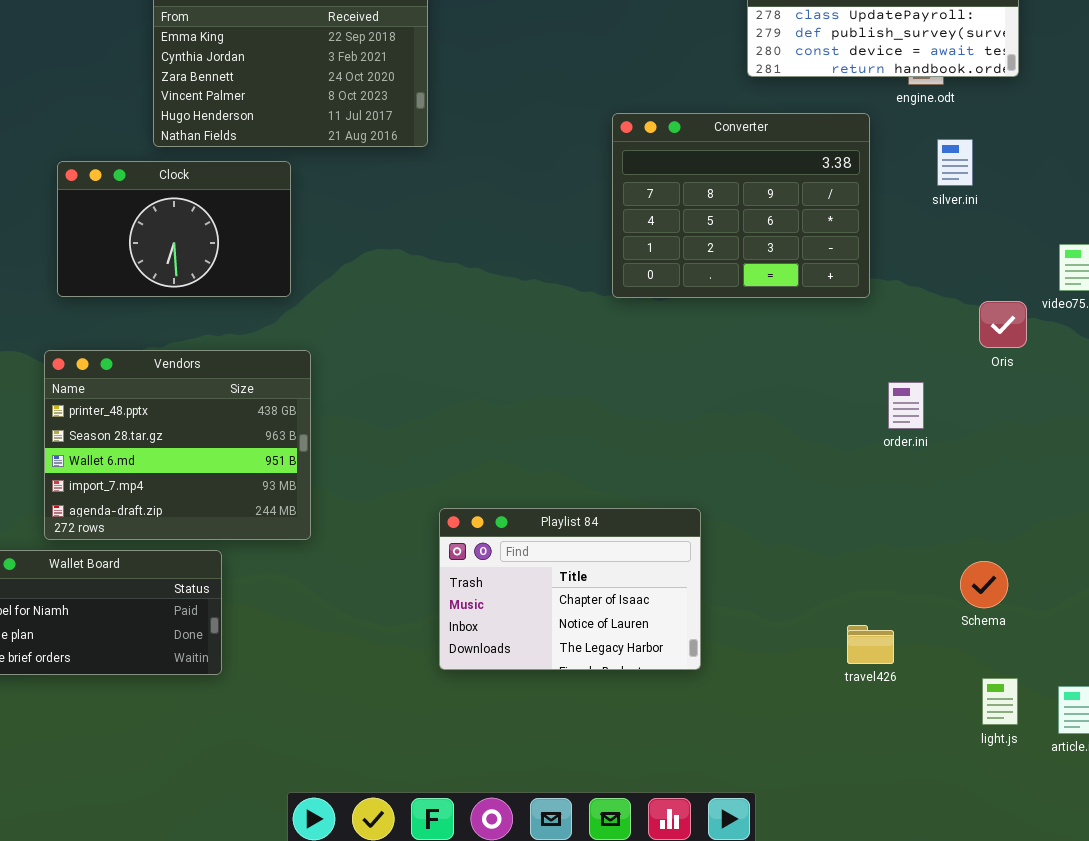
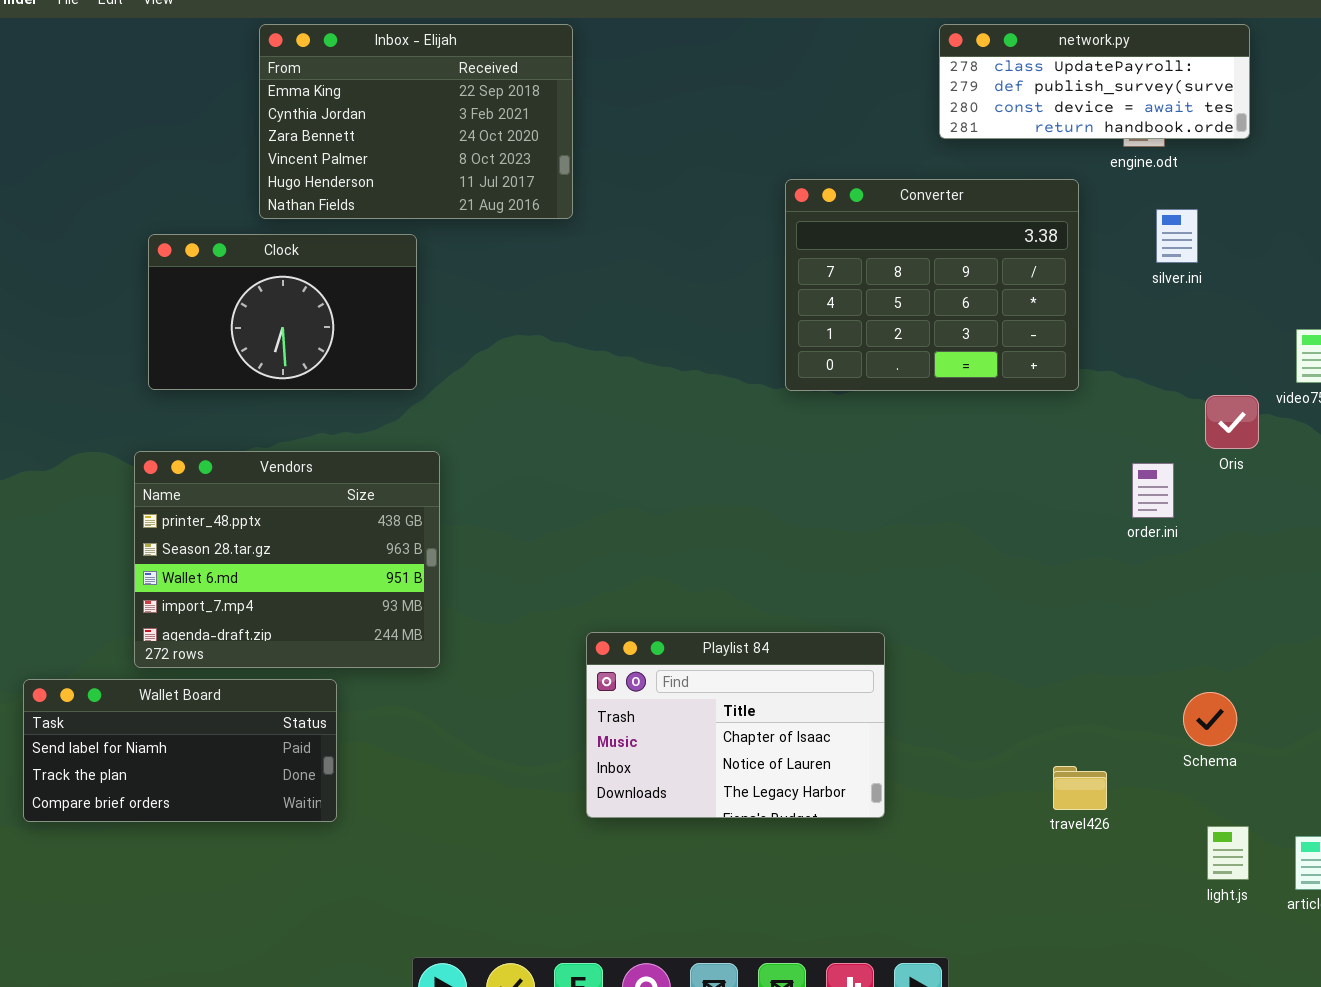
order.ini: [888,382,924,429] -> [1132,463,1174,518], moved

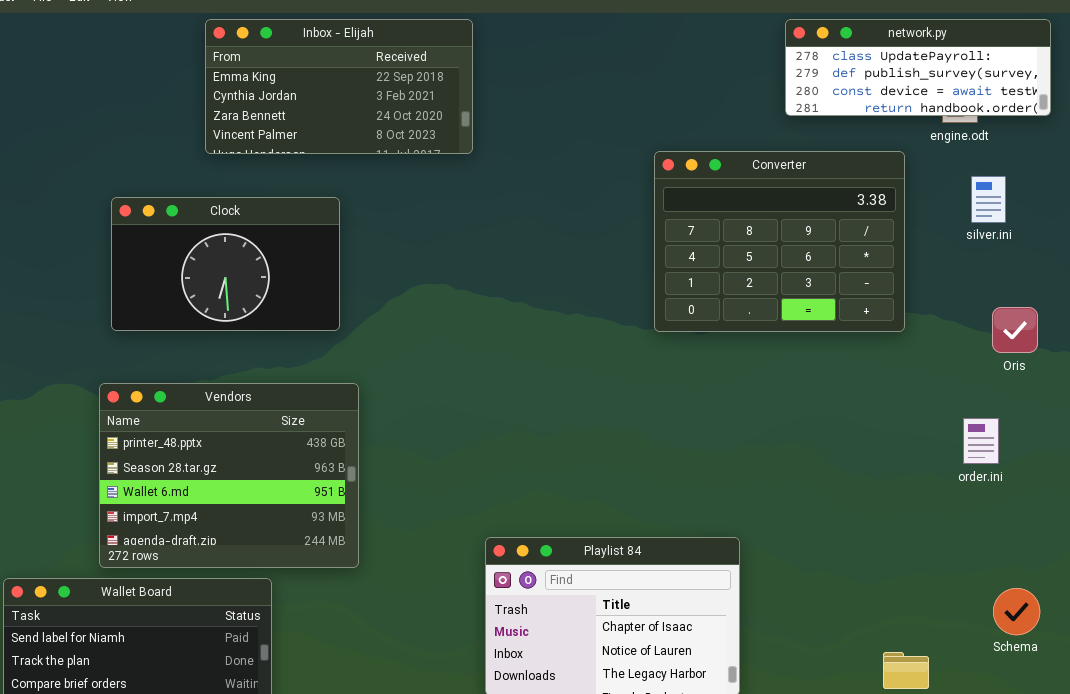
Inbox - Elijah: [259,24,573,219] -> [205,19,473,154], resized
Oris: [1205,395,1259,449] -> [992,307,1038,353], moved
order.ini: [1132,463,1174,518] -> [963,418,999,464], moved

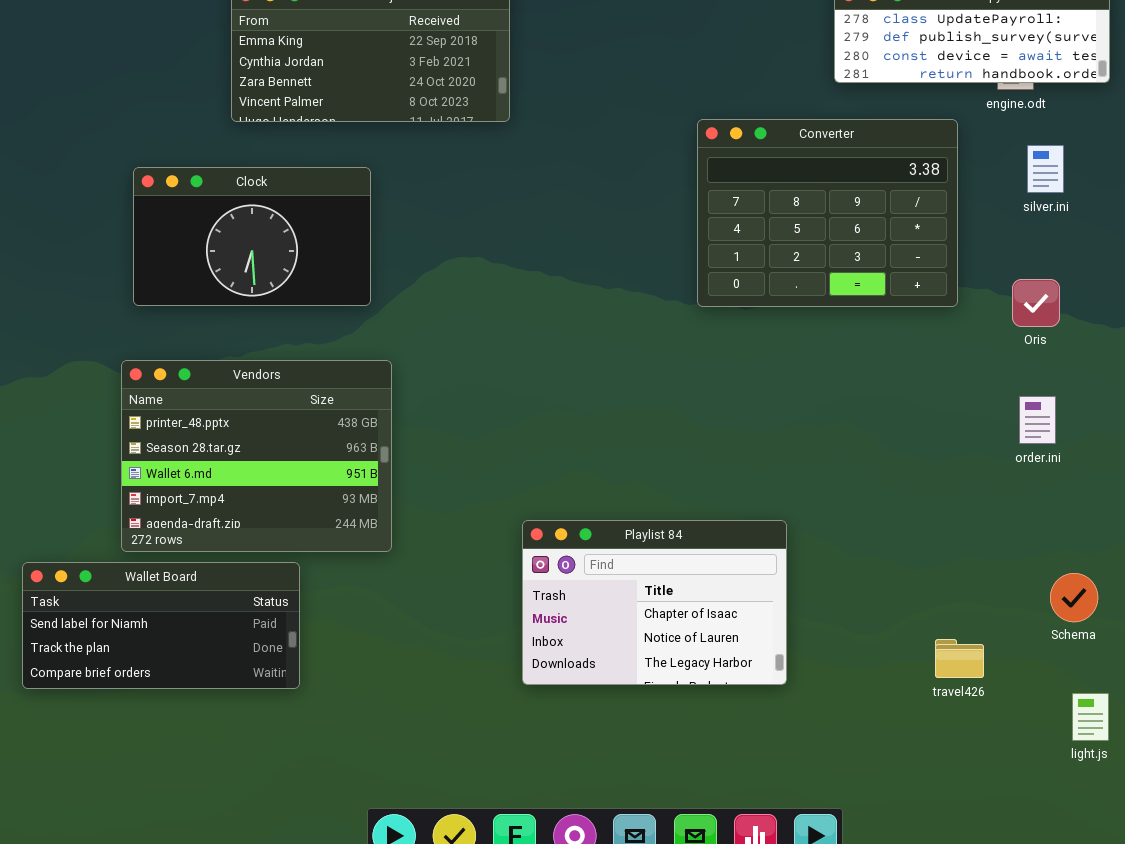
Oris: [992,307,1038,353] -> [1012,279,1060,327], moved

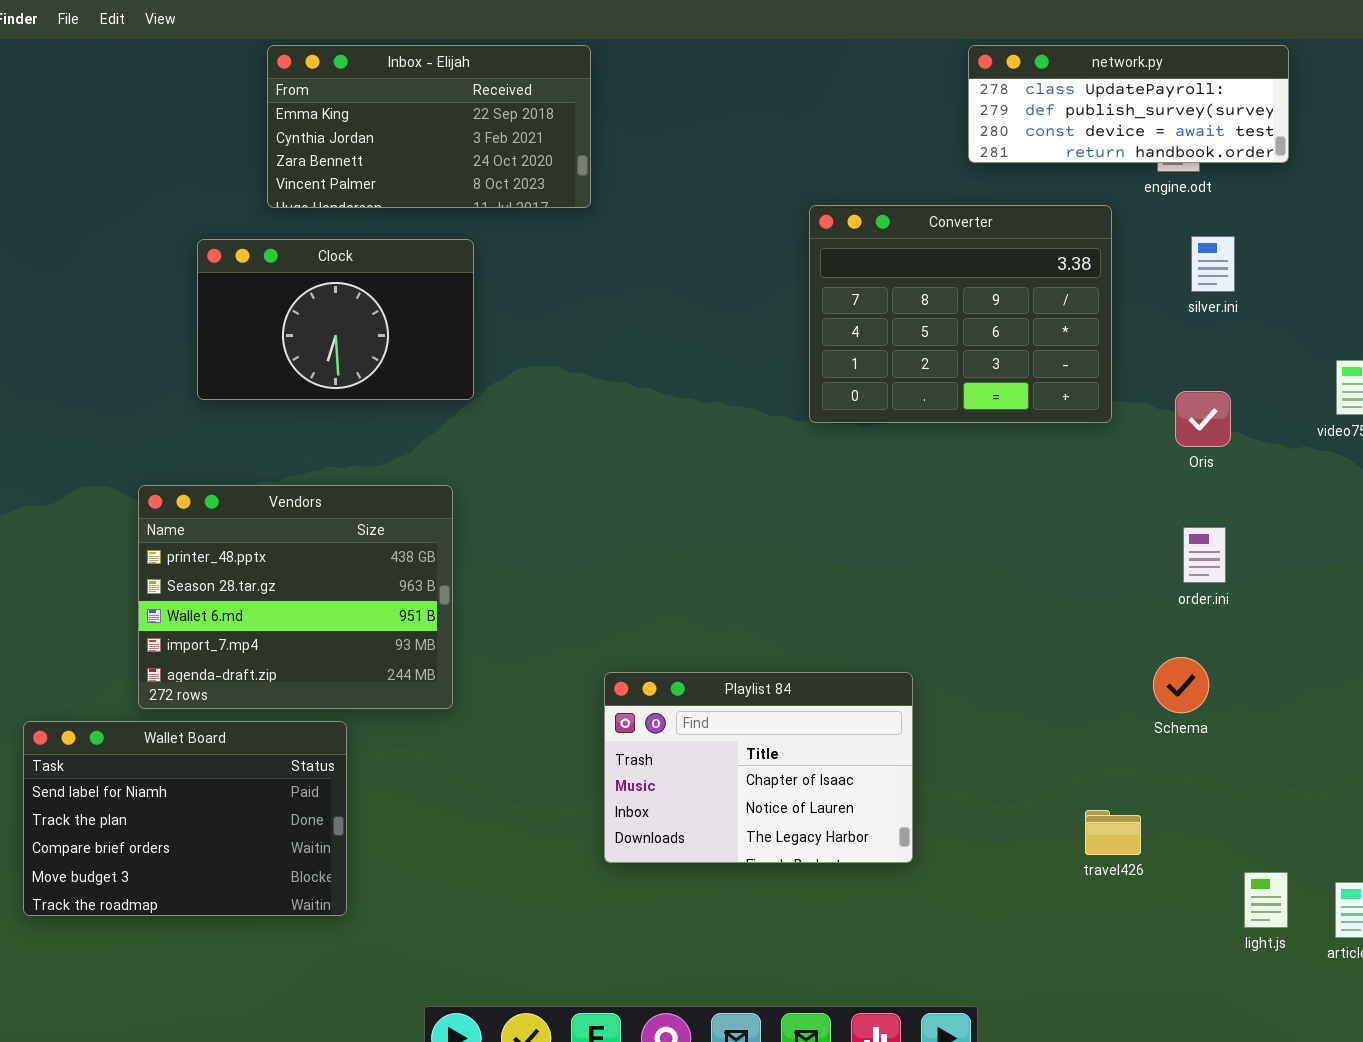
Clock: [133,167,371,306] -> [197,239,474,400], moved
Wallet Board: [22,562,300,689] -> [23,721,347,916], resized
Schema: [1050,573,1098,622] -> [1153,657,1209,713], moved

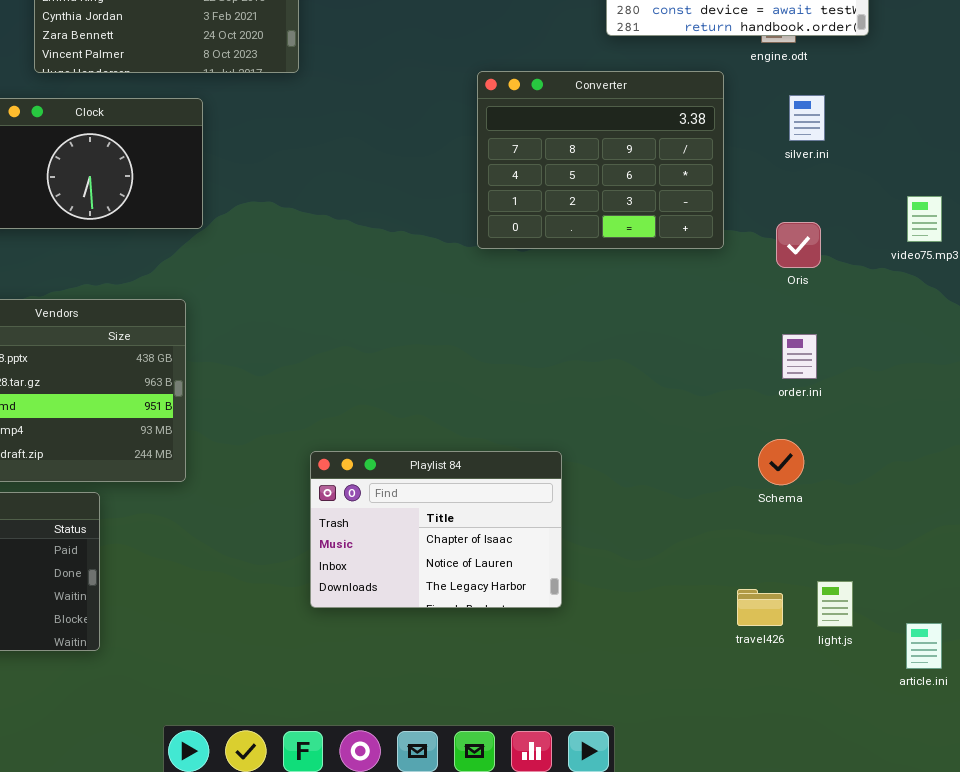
travel426: [1085,810,1141,855] -> [737,589,783,626], moved
light.js: [1244,872,1288,928] -> [817,581,853,627], moved

